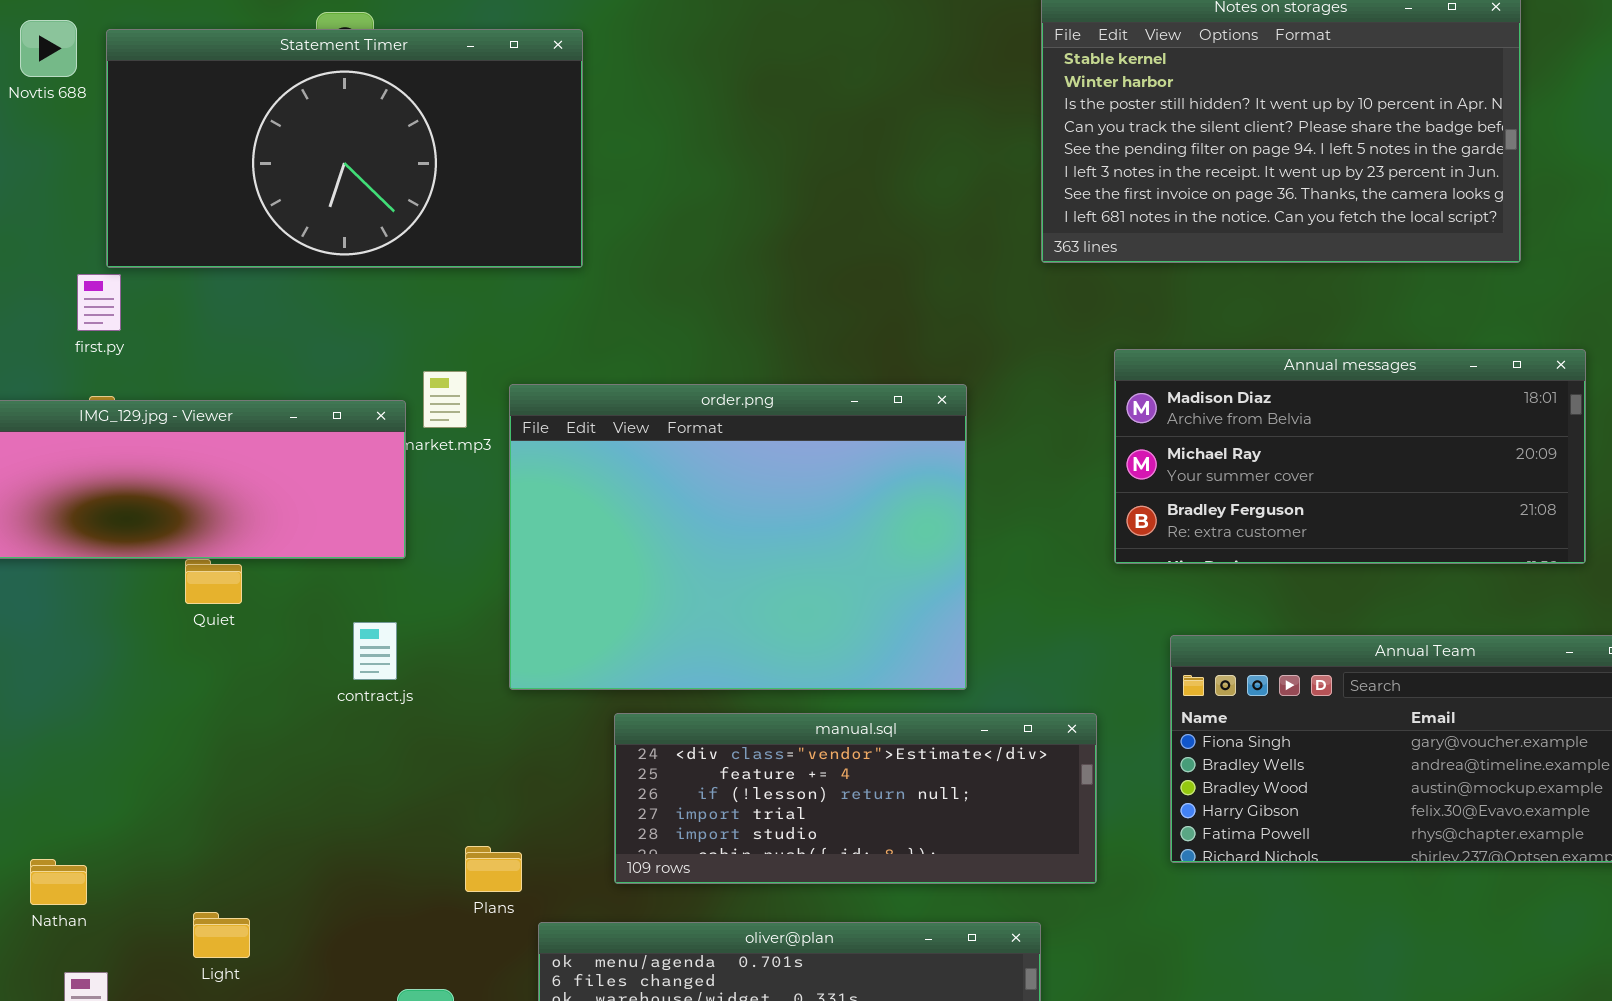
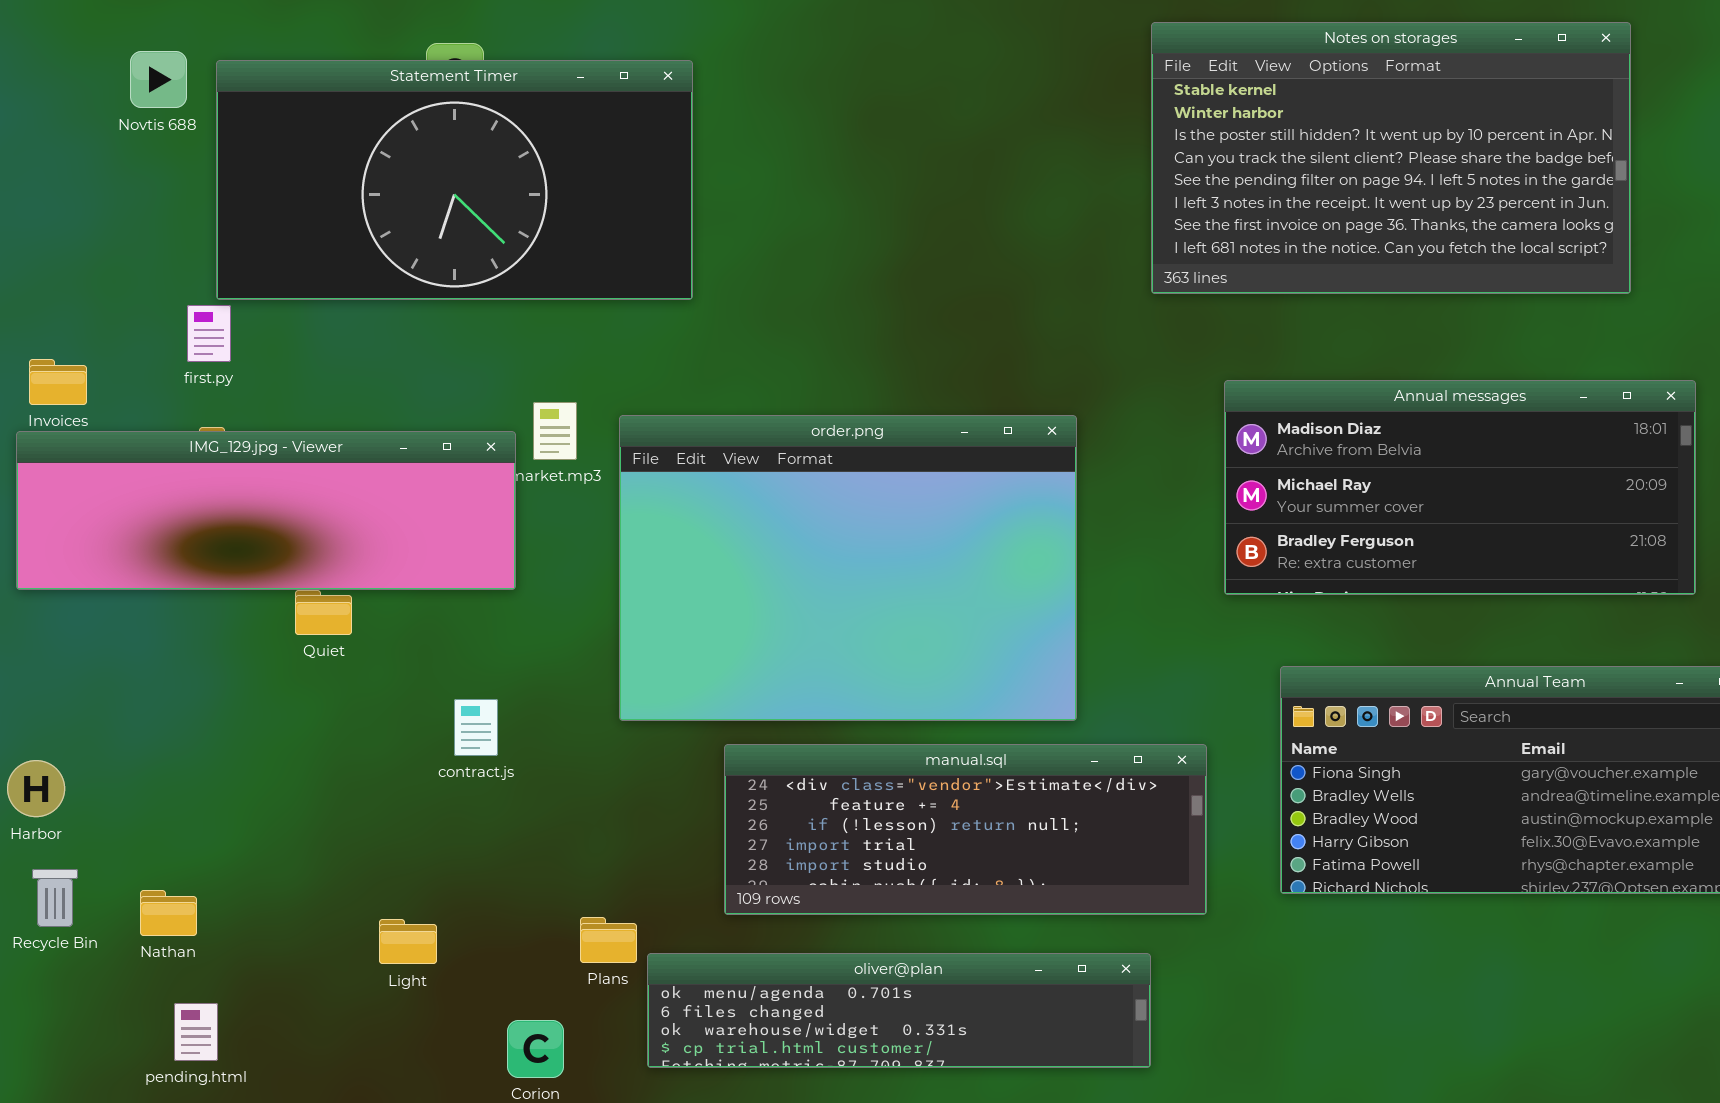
contract.js: [353,622,397,680] -> [454,699,498,756], moved
Plans: [465,846,522,892] -> [580,917,637,963], moved
Light: [193,912,250,958] -> [379,919,437,964], moved

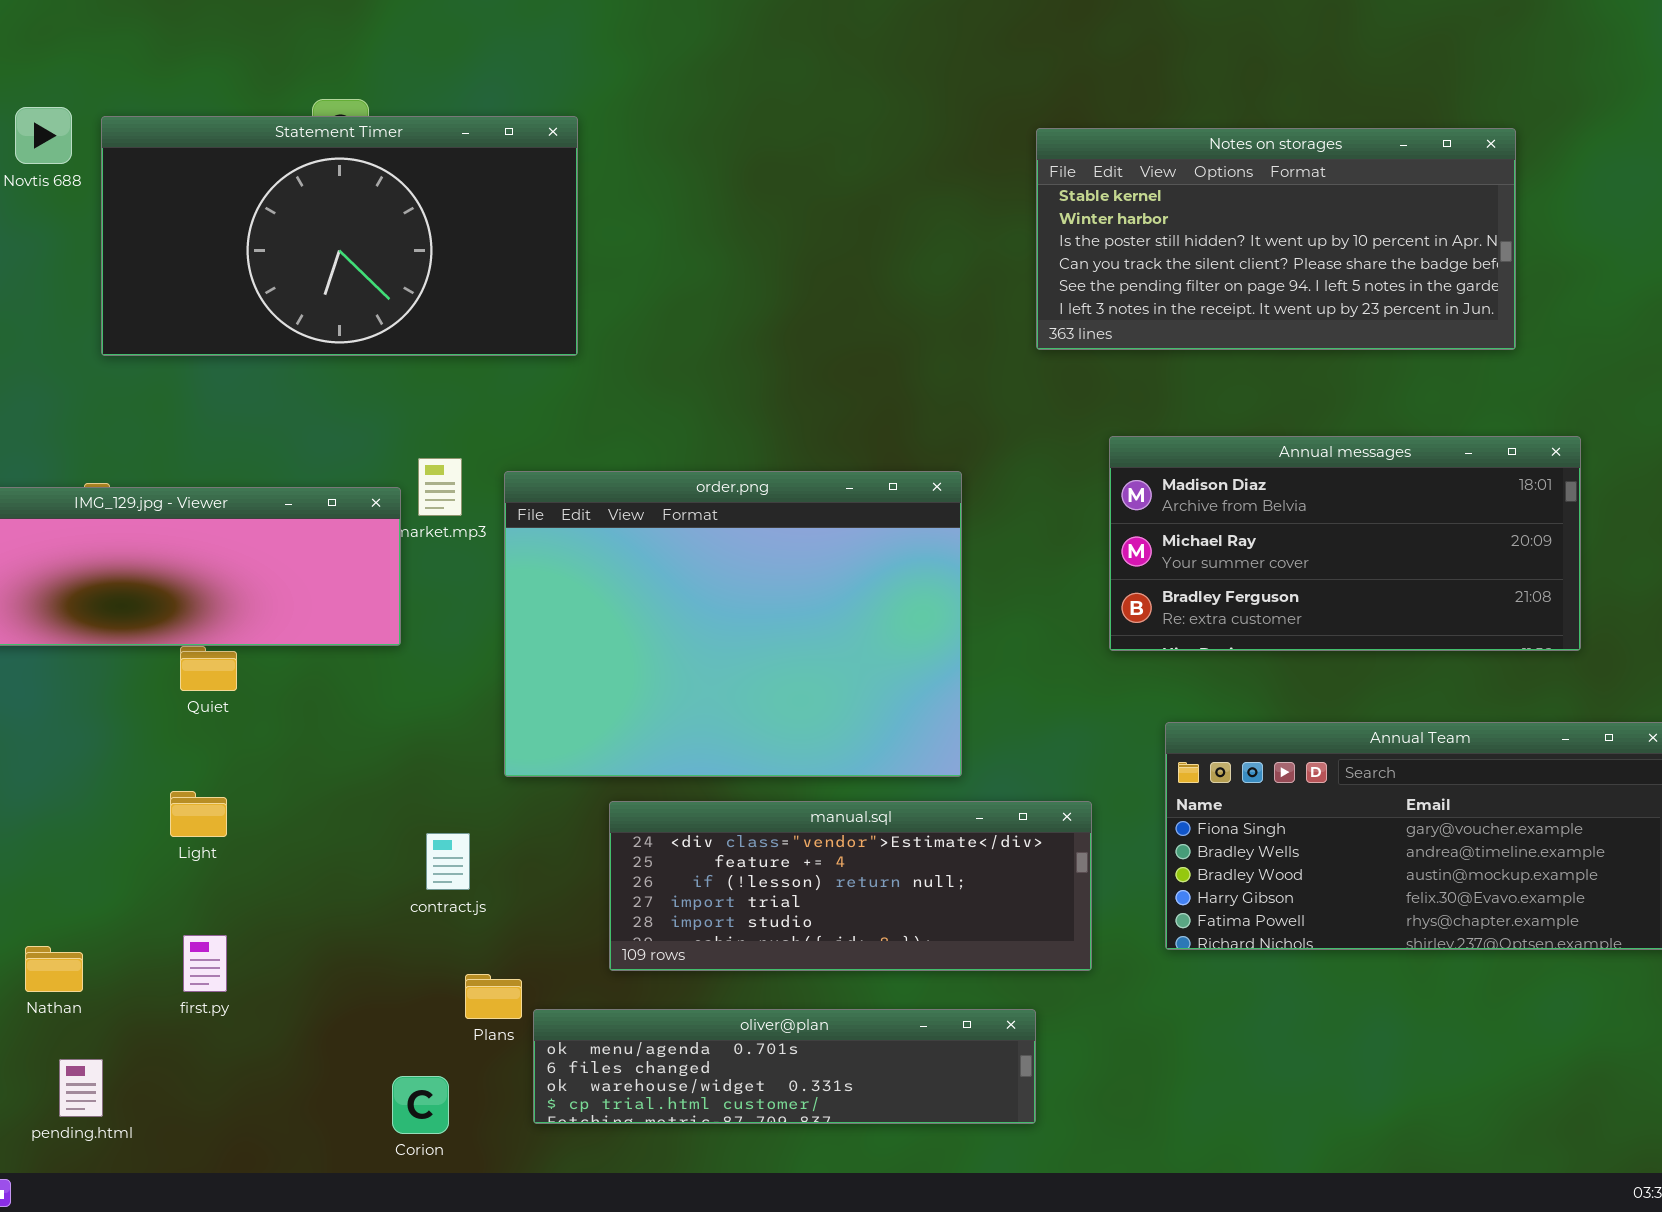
Notes on storages: [1151,22,1631,294] -> [1036,128,1516,350], resized
first.py: [187,305,231,362] -> [183,935,227,992], moved
contract.js: [454,699,498,756] -> [426,833,470,890], moved
Light: [379,919,437,964] -> [170,791,227,837], moved

